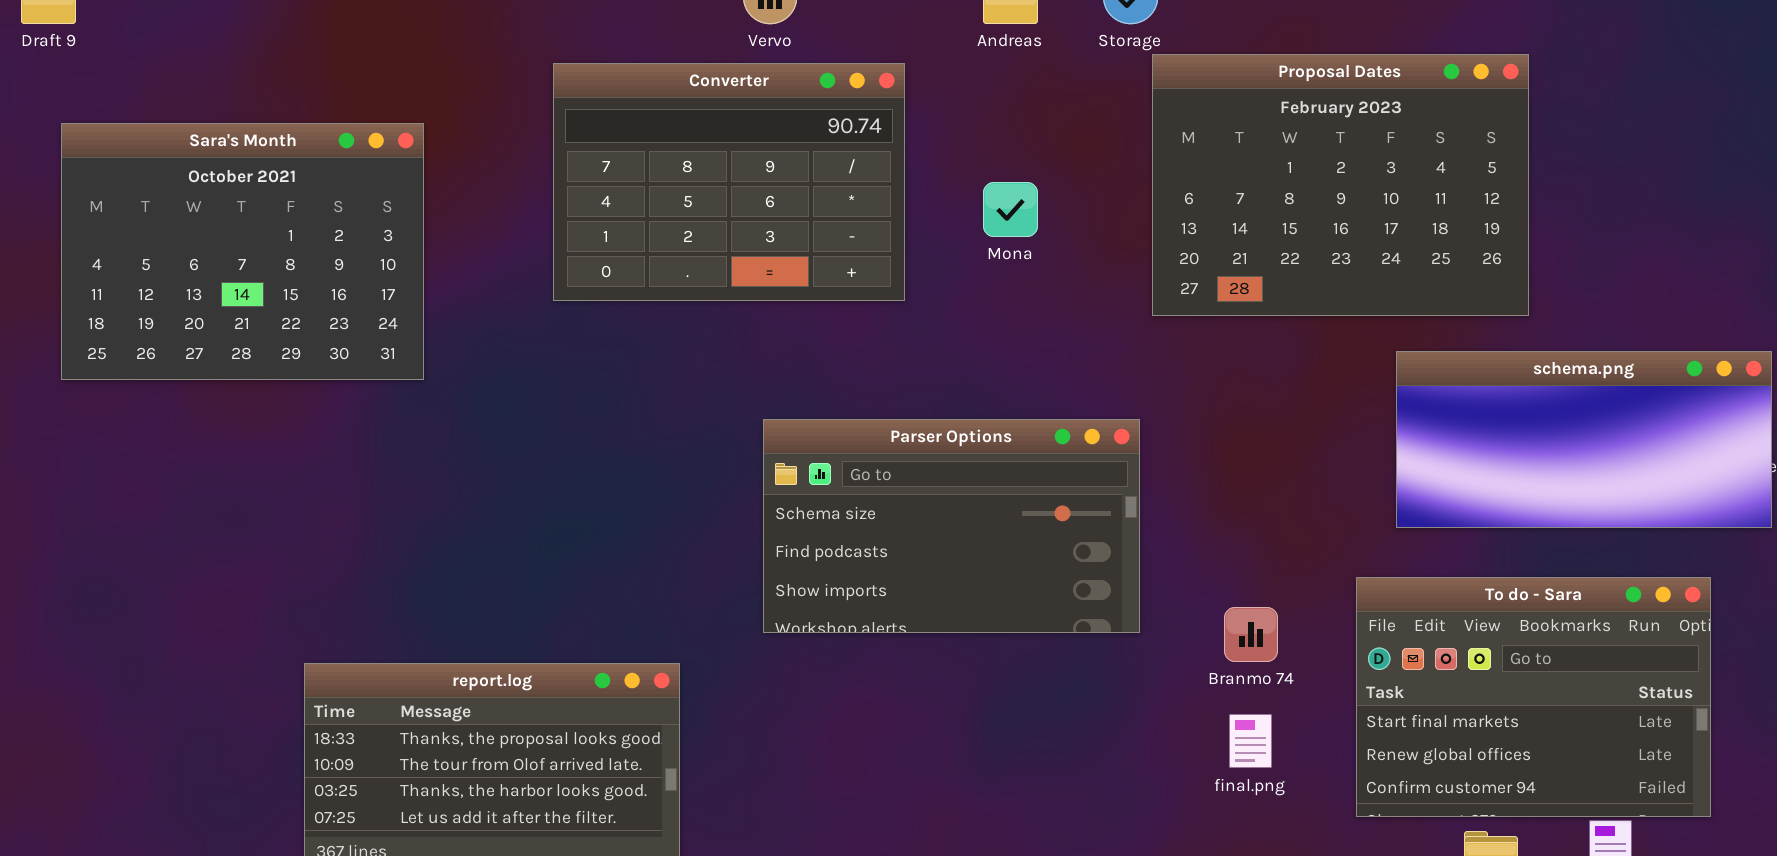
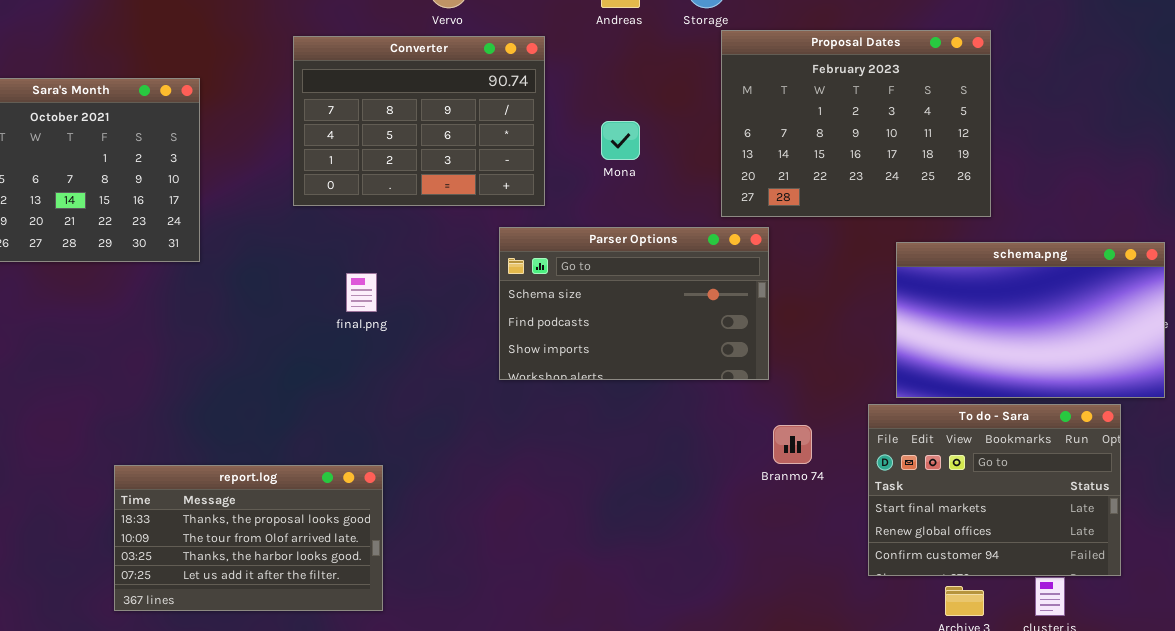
schema.png: [1396,351,1772,528] -> [896,242,1165,398], resized
Parser Options: [763,419,1140,633] -> [499,227,769,380], moved
final.png: [1229,714,1272,768] -> [346,273,377,312], moved

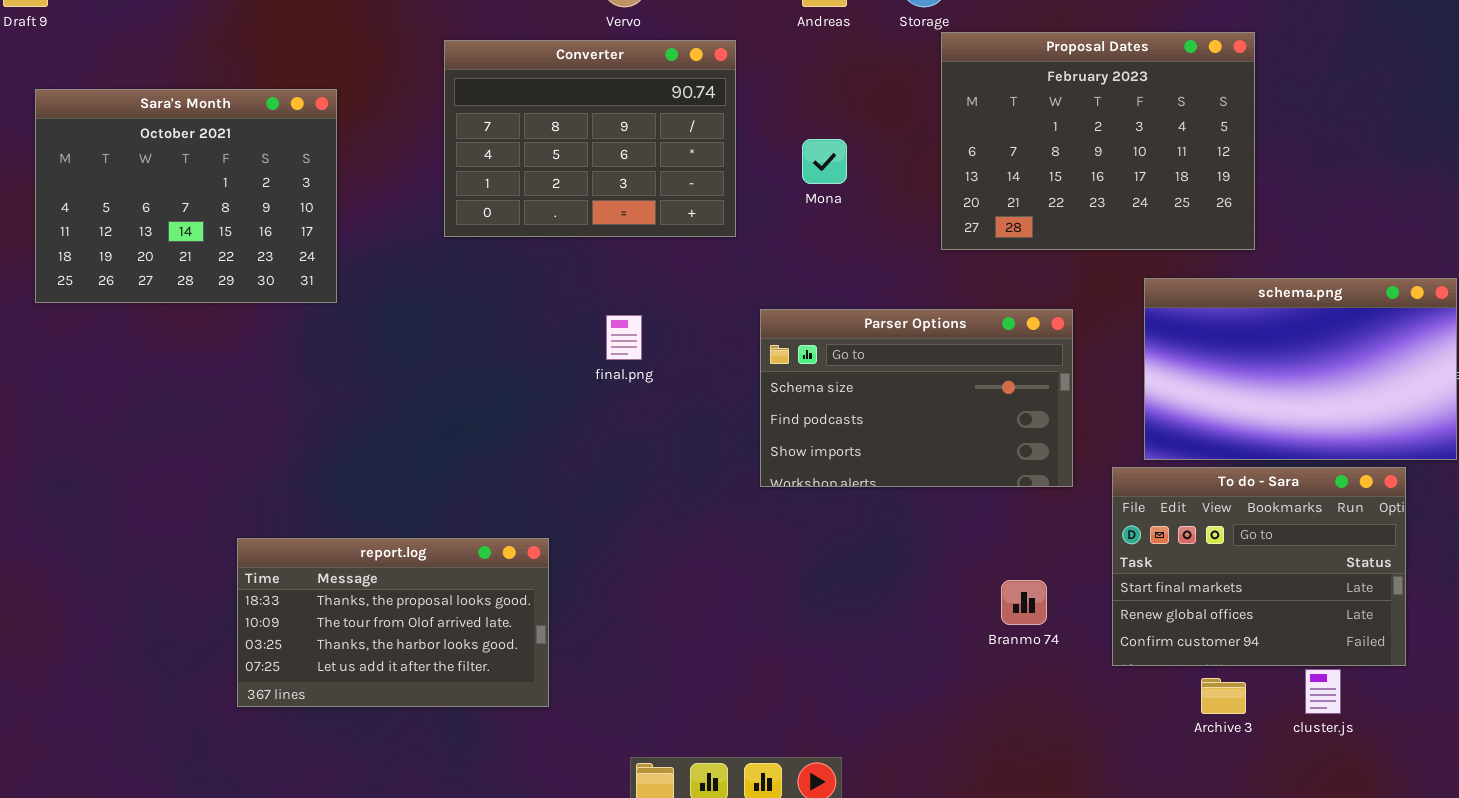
Parser Options: [499,227,769,380] -> [760,309,1073,487], moved
final.png: [346,273,377,312] -> [606,315,642,360], moved
Branmo 74: [773,425,812,464] -> [1001,580,1047,625], moved

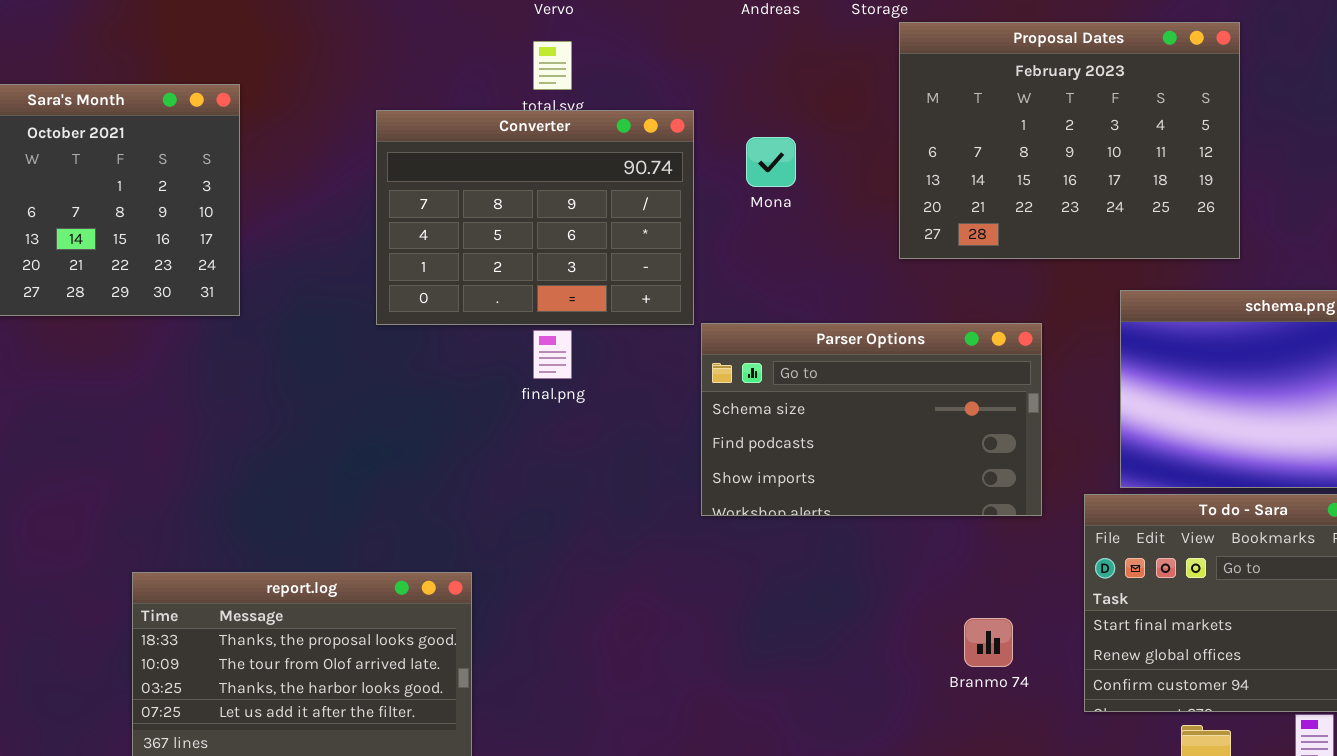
Converter: [444,40,736,237] -> [376,110,694,325], moved

